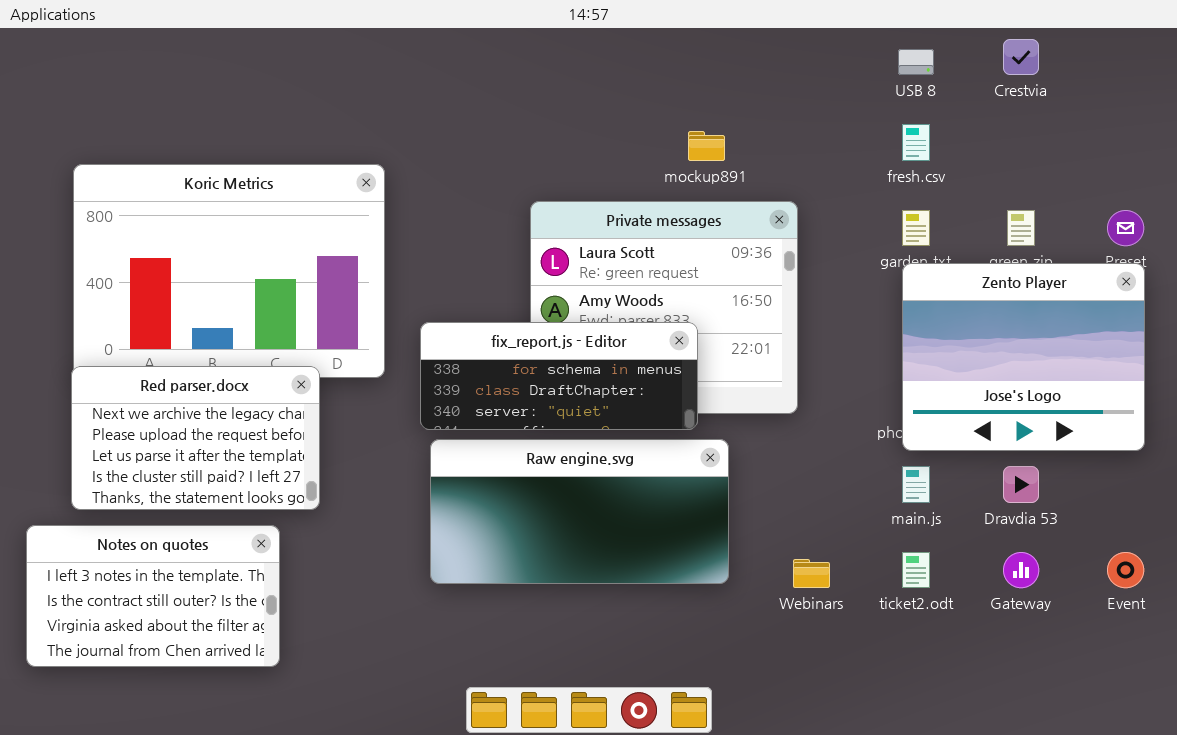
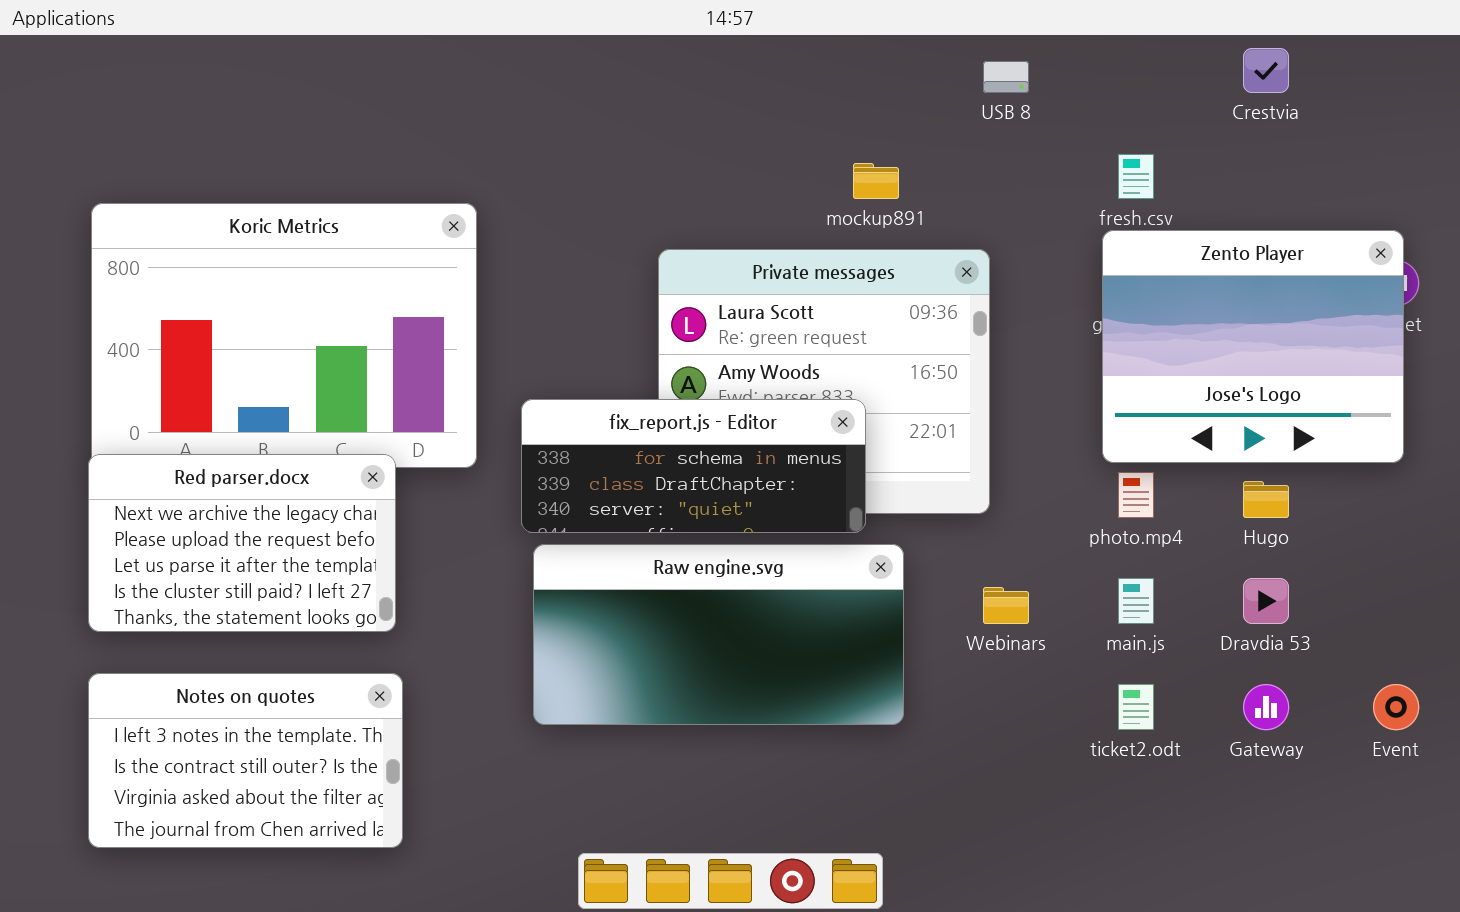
USB 8: [898,49,934,75] -> [983,61,1029,93], moved
Zento Player: [902,263,1145,451] -> [1102,230,1404,463], moved
Notes on quotes: [26,525,280,667] -> [88,673,403,848], moved
Webinars: [793,559,830,588] -> [983,587,1029,624], moved

